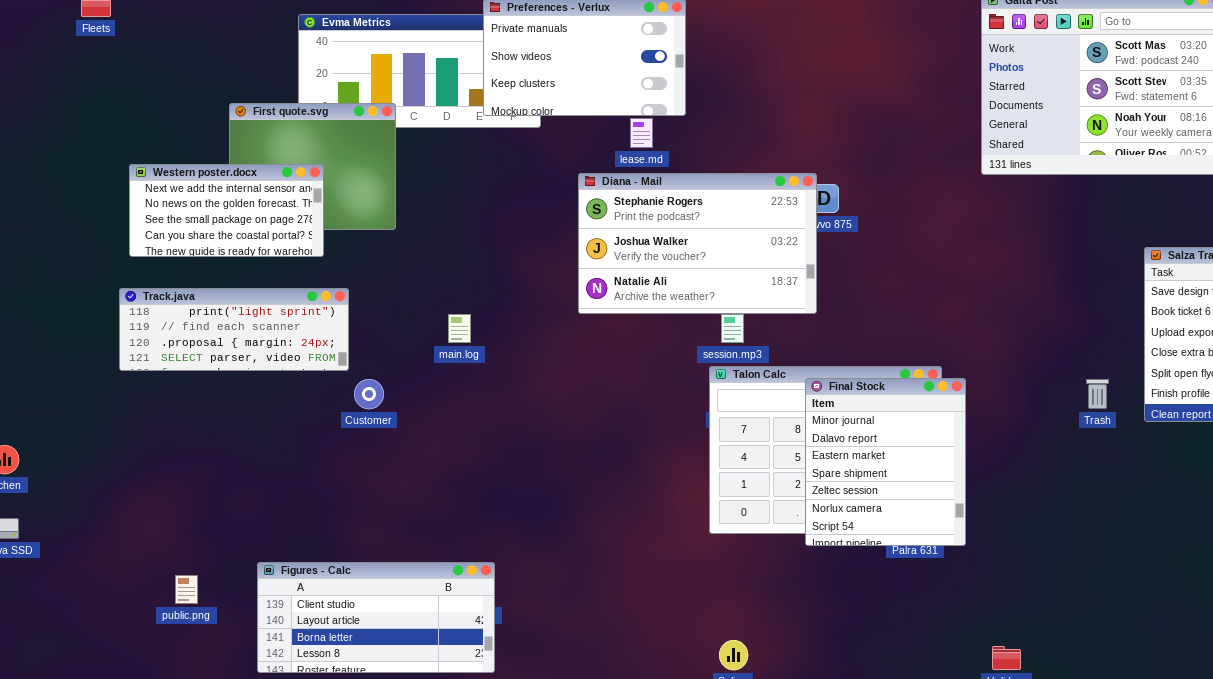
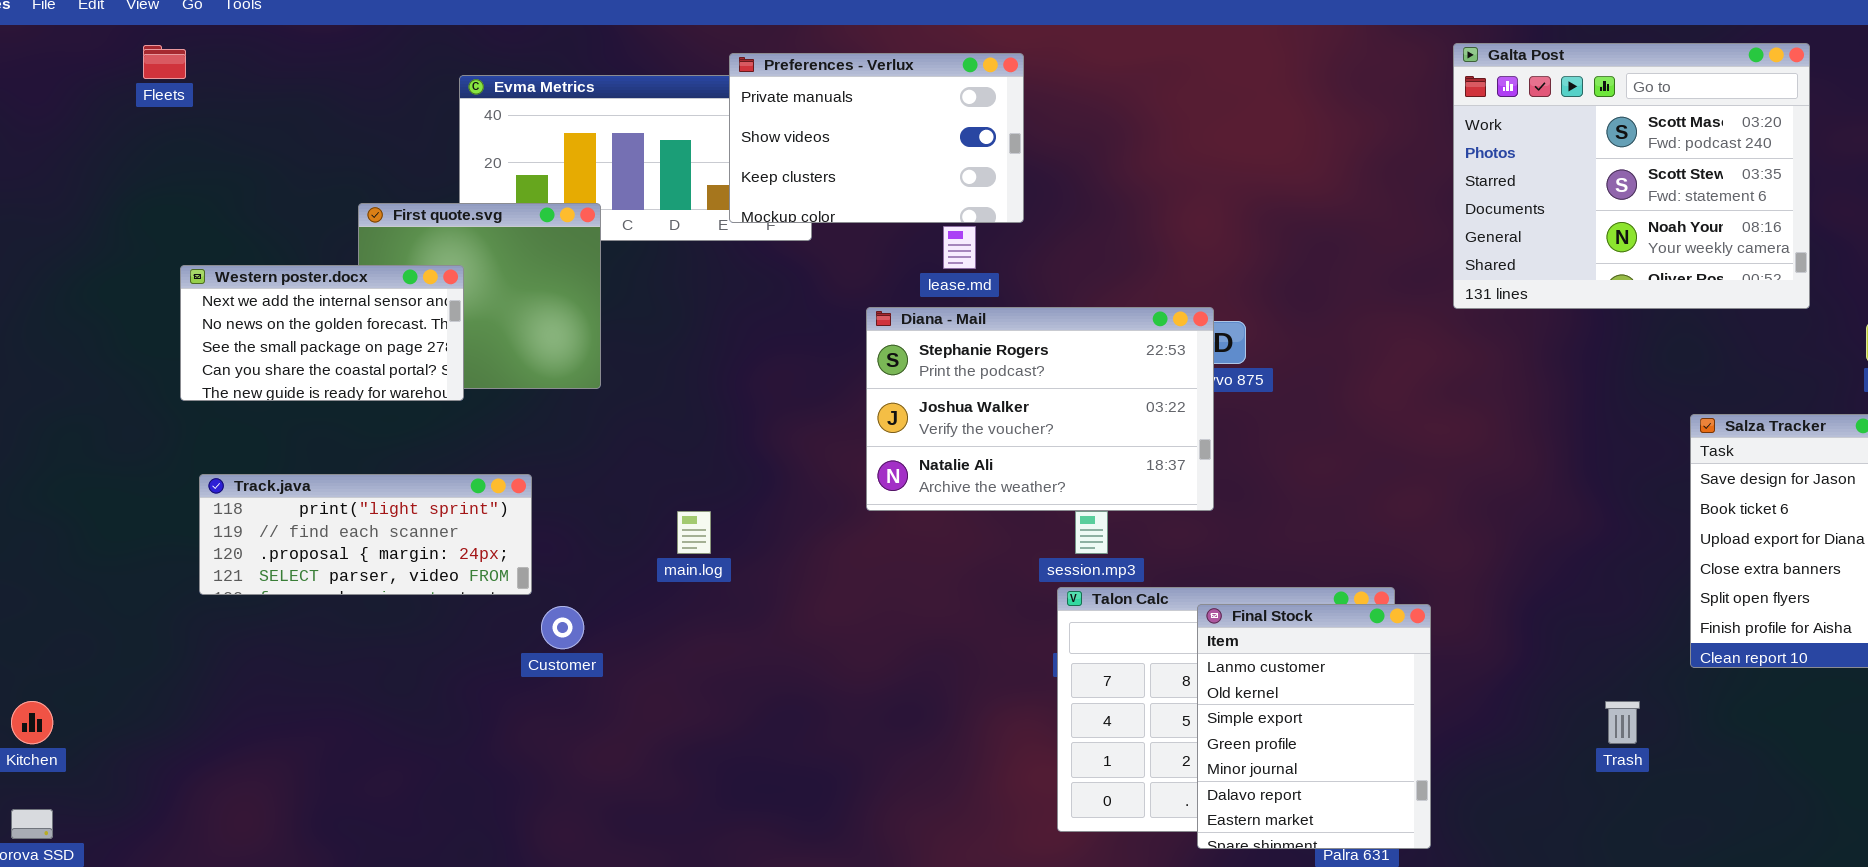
Western poster.docx: [129,164,324,257] -> [180,265,464,401], moved
Final Stock: [805,378,966,546] -> [1197,604,1431,849], scrolled up 4 rows
Trash: [1086,379,1109,409] -> [1605,701,1640,744], moved

